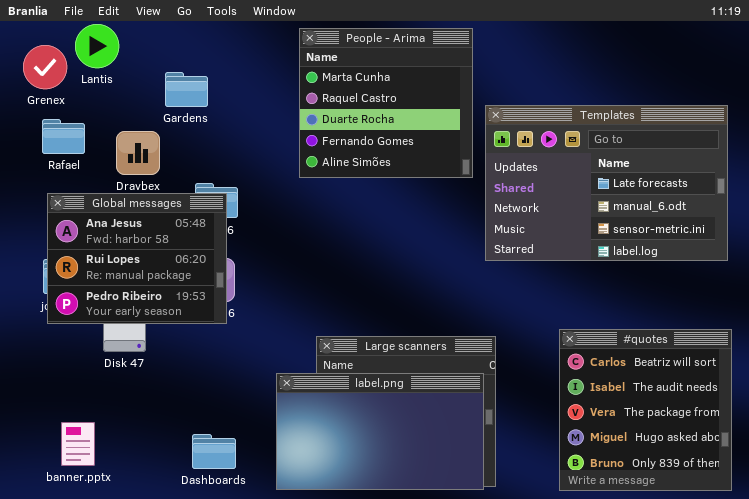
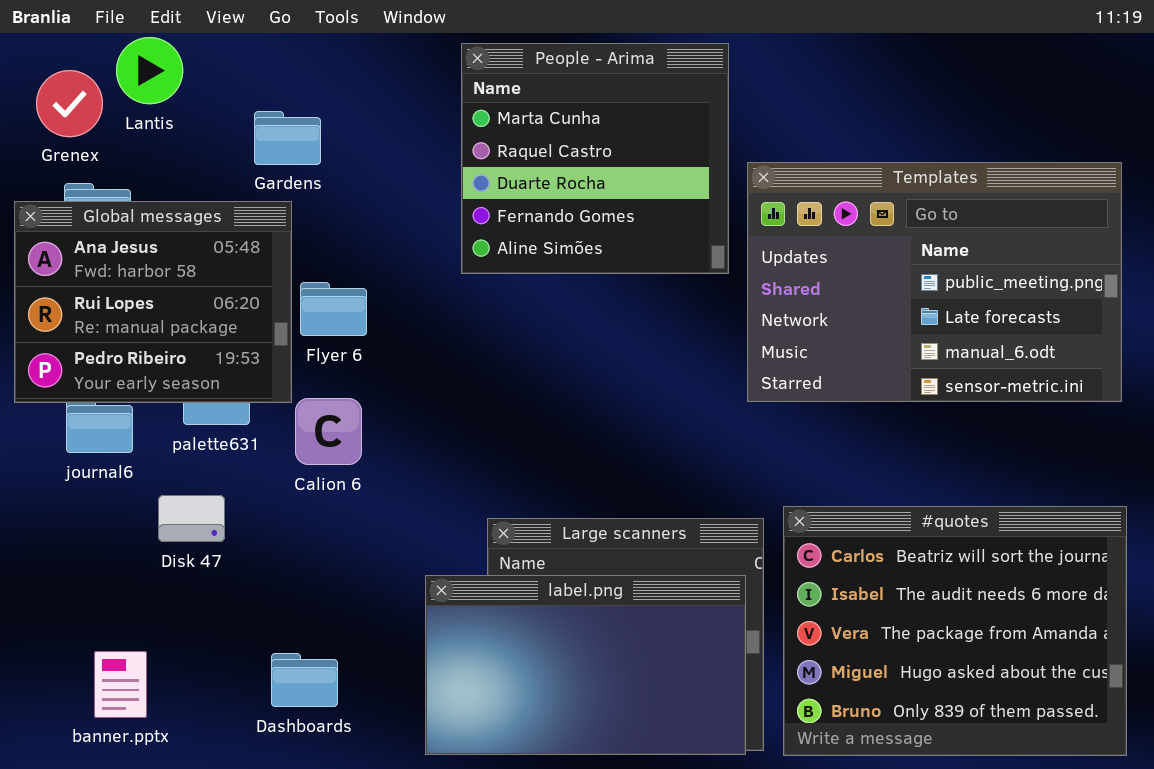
Templates: [485,105,728,261] -> [747,162,1122,402], scrolled up 1 row
Global messages: [47,193,227,324] -> [14,201,292,403], moved
#quotes: [559,329,732,491] -> [783,506,1127,756], resized
Dashboards: [192,434,236,469] -> [271,653,338,707], moved

